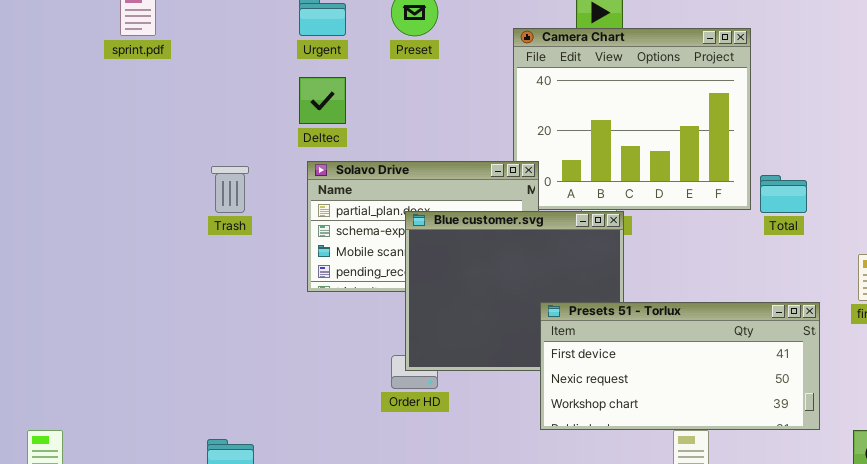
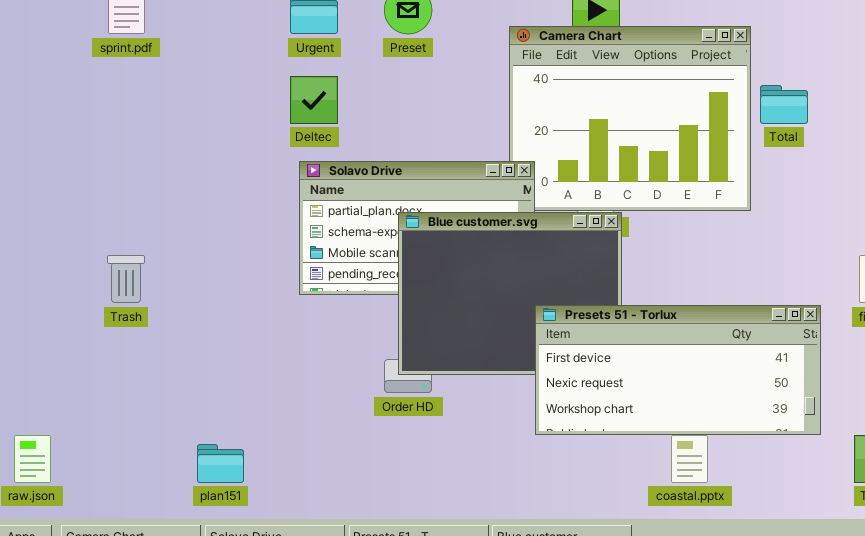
Trash: [211,166,249,213] -> [107,255,145,303], moved
Total: [760,175,807,213] -> [760,85,808,124], moved

